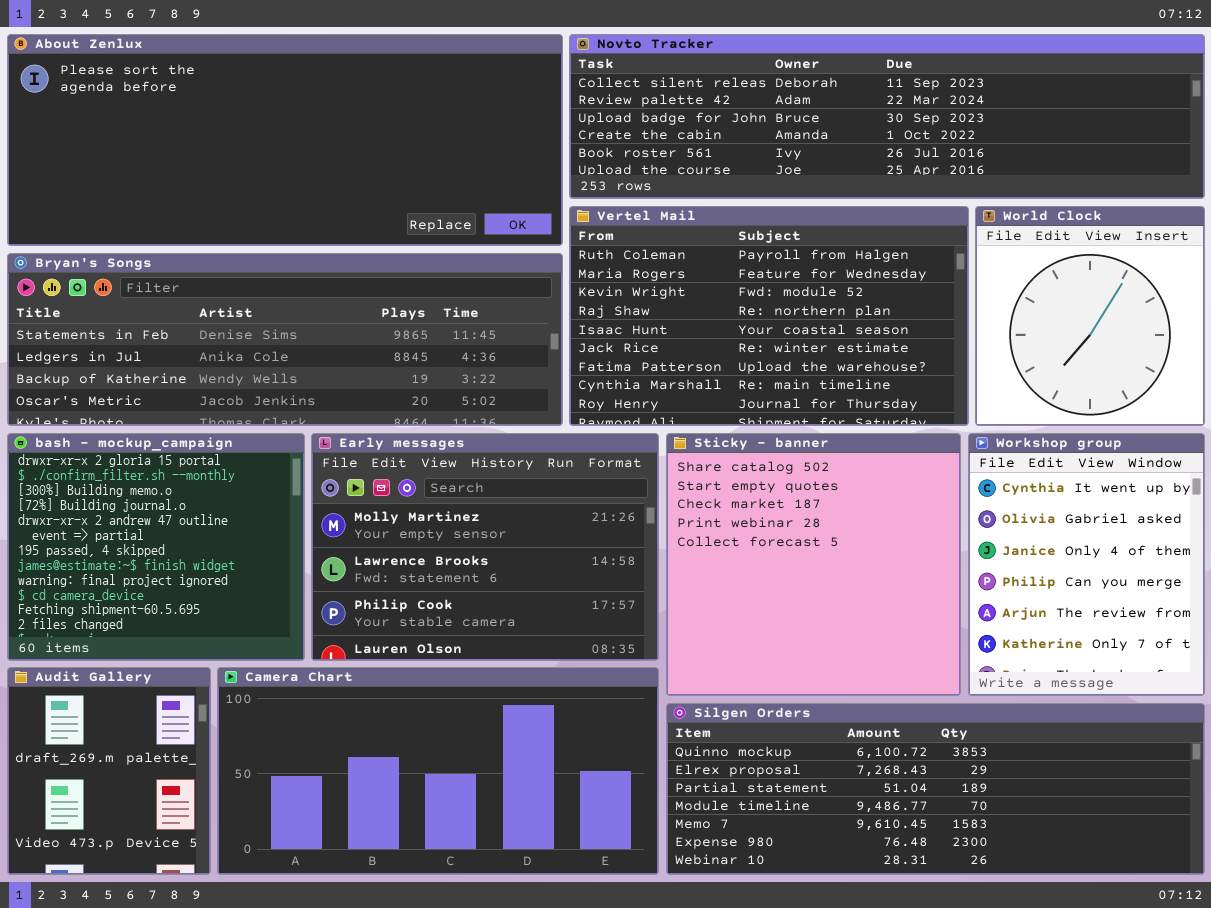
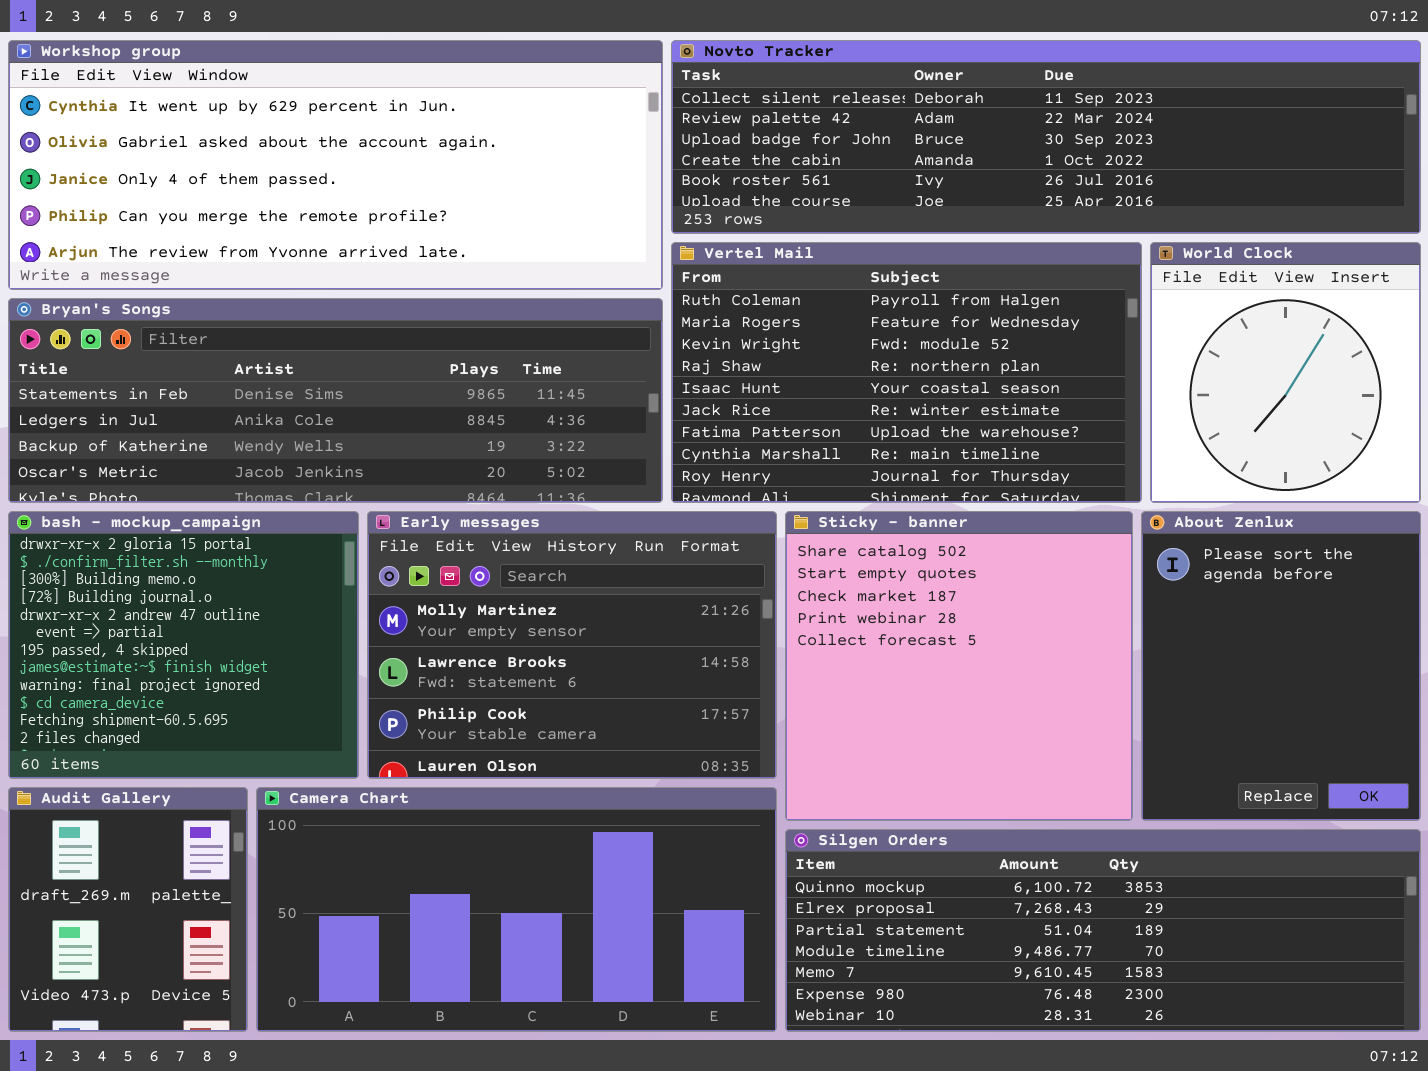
About Zenlux: [7,34,563,246] -> [1141,511,1421,821], moved, resized
Workshop group: [968,433,1205,696] -> [8,40,663,290], moved, resized

